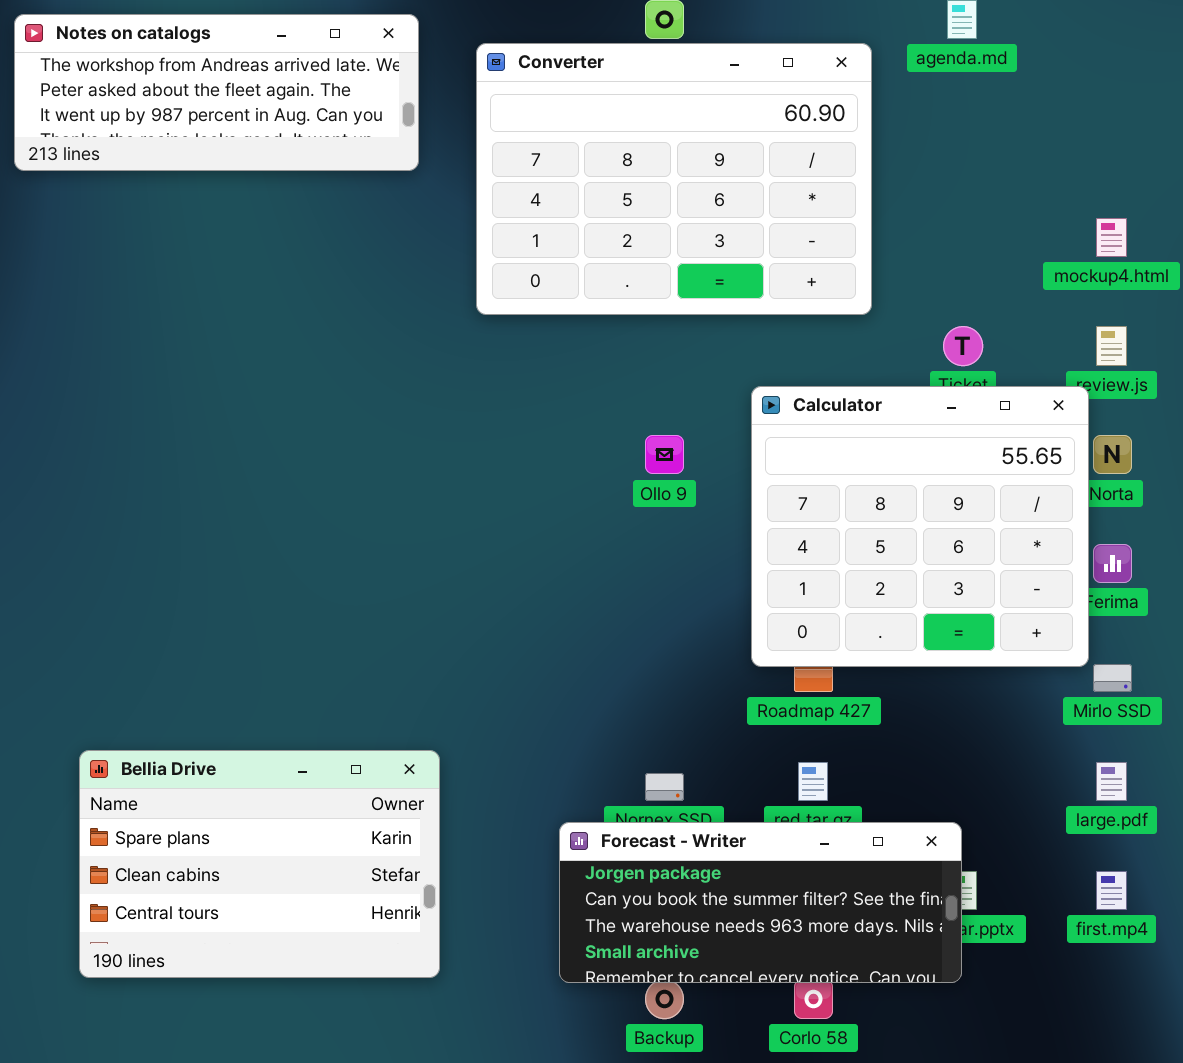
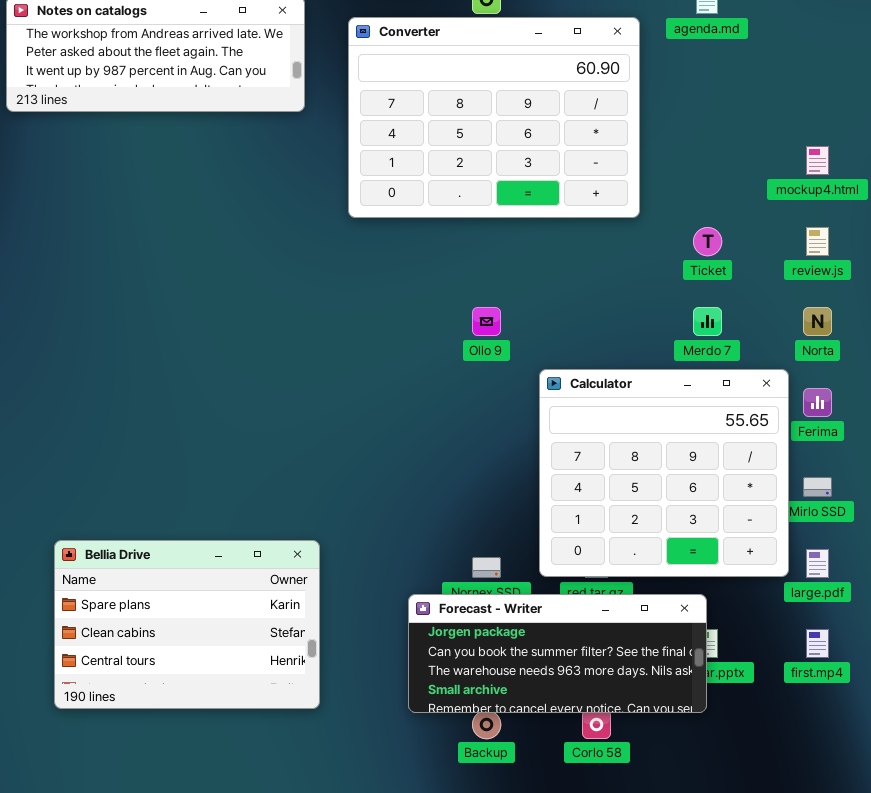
Calculator: [751,386,1089,667] -> [539,369,789,577], moved

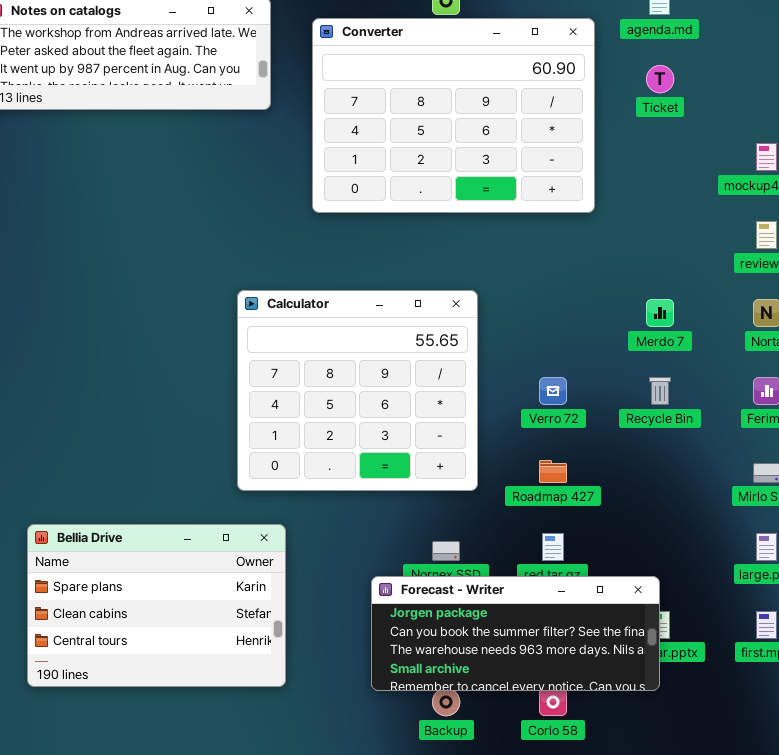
Ticket: [693,227,722,256] -> [646,65,674,93], moved
Calculator: [539,369,789,577] -> [237,290,478,491], moved

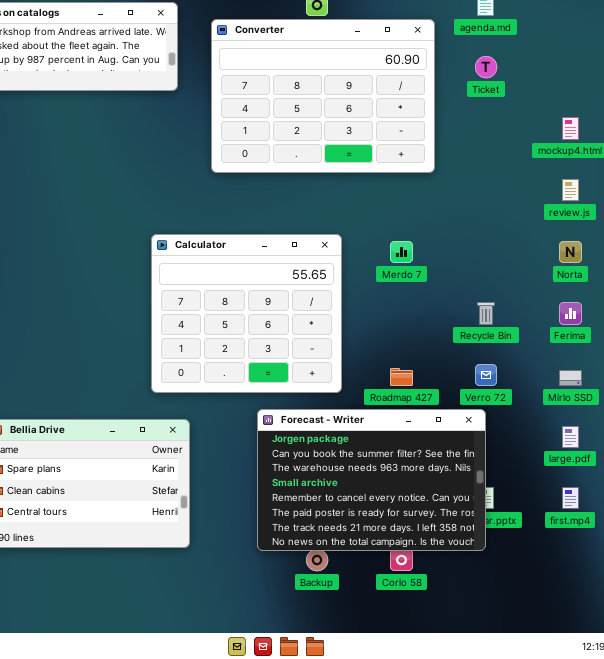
Merdo 7: [646,299,674,327] -> [390,241,413,263], moved
Verro 72: [539,377,567,405] -> [475,364,497,386], moved
Forecast - Writer: [371,576,660,691] -> [257,409,486,551], resized

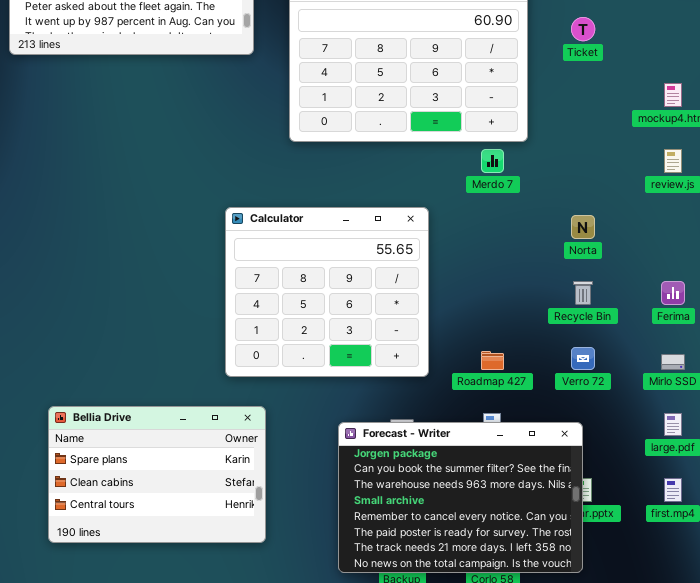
Merdo 7: [390,241,413,263] -> [481,149,504,173], moved
Norta: [559,241,582,263] -> [571,215,595,239], moved
Forecast - Writer: [257,409,486,551] -> [338,422,583,573], moved

